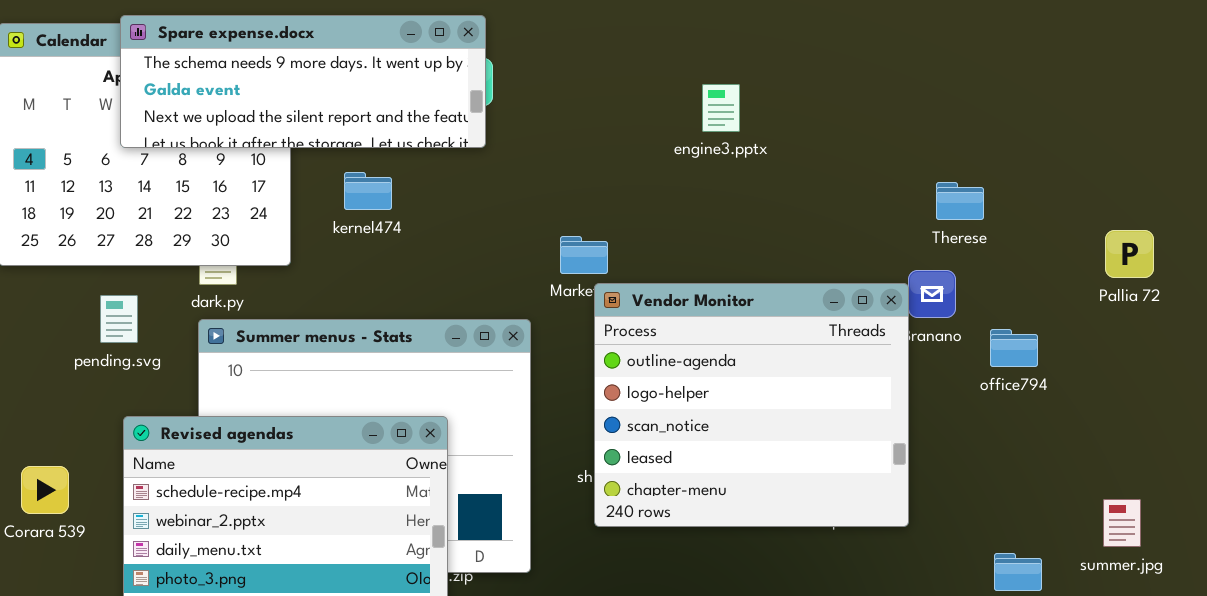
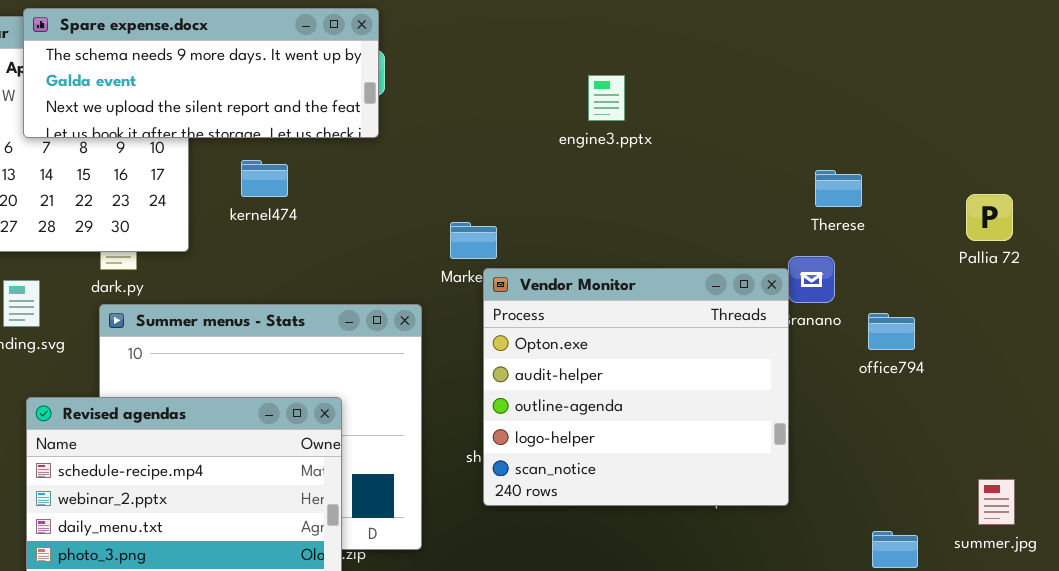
Pallia 72: [1105,230,1154,278] -> [966,194,1013,241], moved
Vendor Monitor: [594,283,909,527] -> [483,268,789,506], scrolled up 2 rows

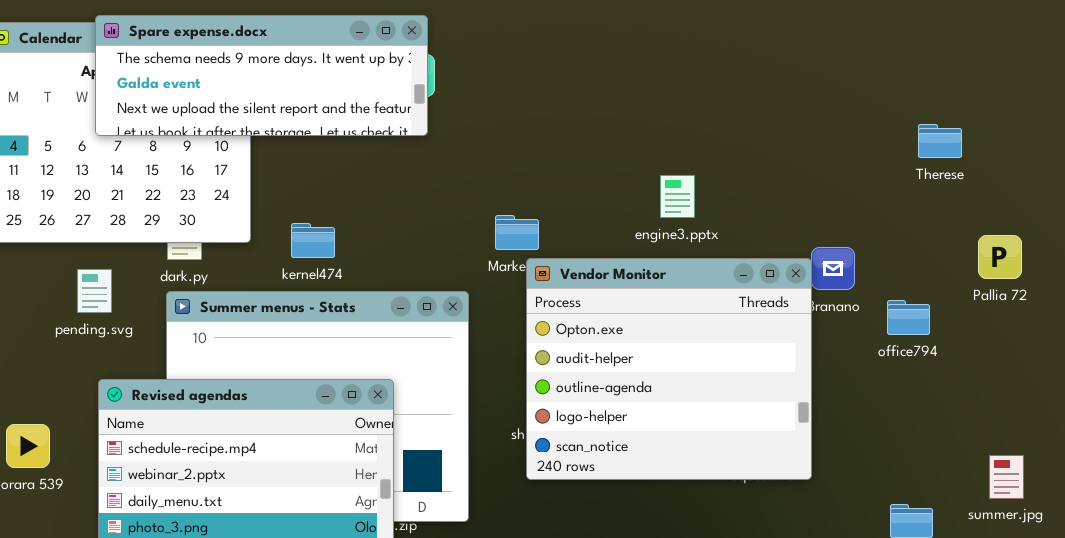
engine3.pptx: [588,75,625,121] -> [660,175,695,218], moved
kernel474: [241,160,288,197] -> [291,223,335,258], moved
Therese: [815,170,862,207] -> [918,124,962,158], moved
Pallia 72: [966,194,1013,241] -> [978,235,1022,279], moved

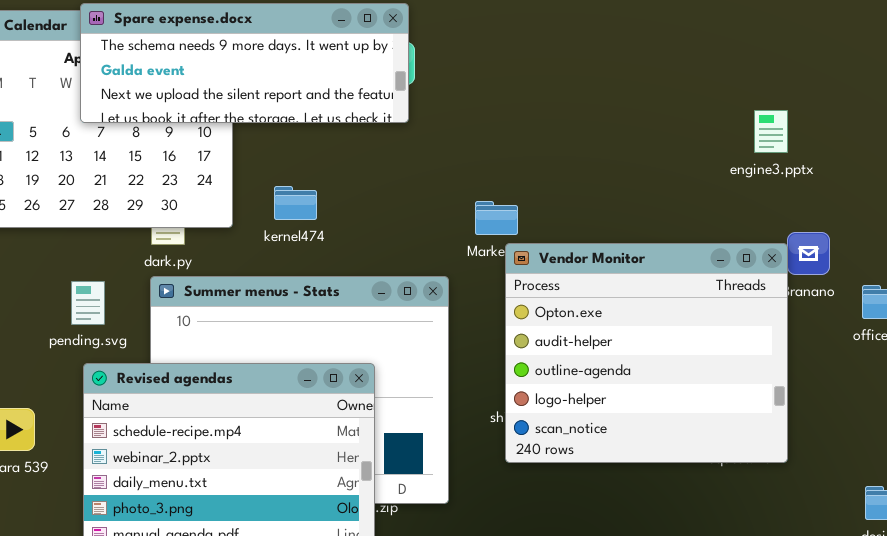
engine3.pptx: [660,175,695,218] -> [754,110,788,153], moved
kernel474: [291,223,335,258] -> [274,186,317,220], moved
pending.svg: [77,269,112,313] -> [71,281,105,325], moved

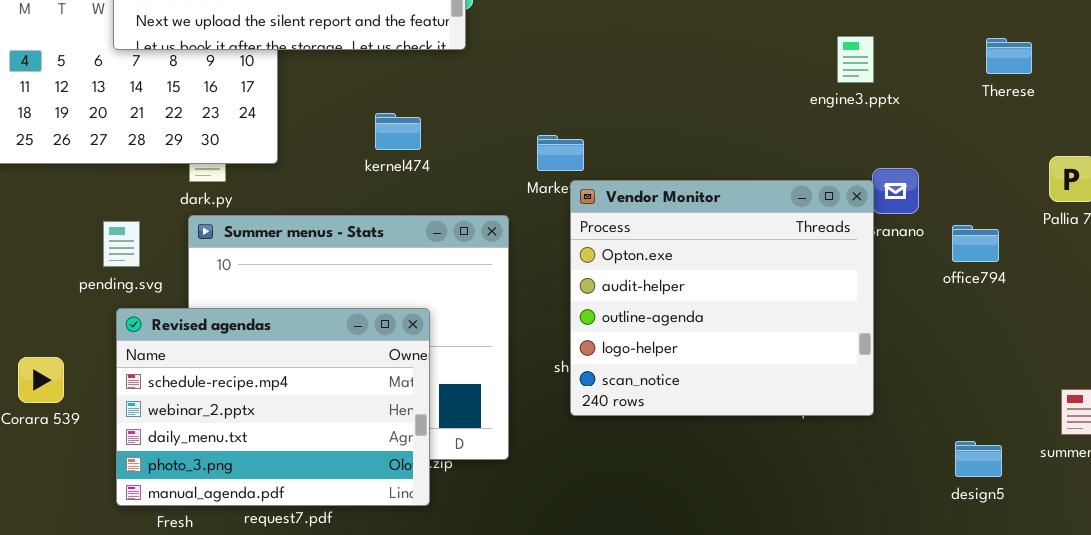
kernel474: [274,186,317,220] -> [375,113,421,150], moved

